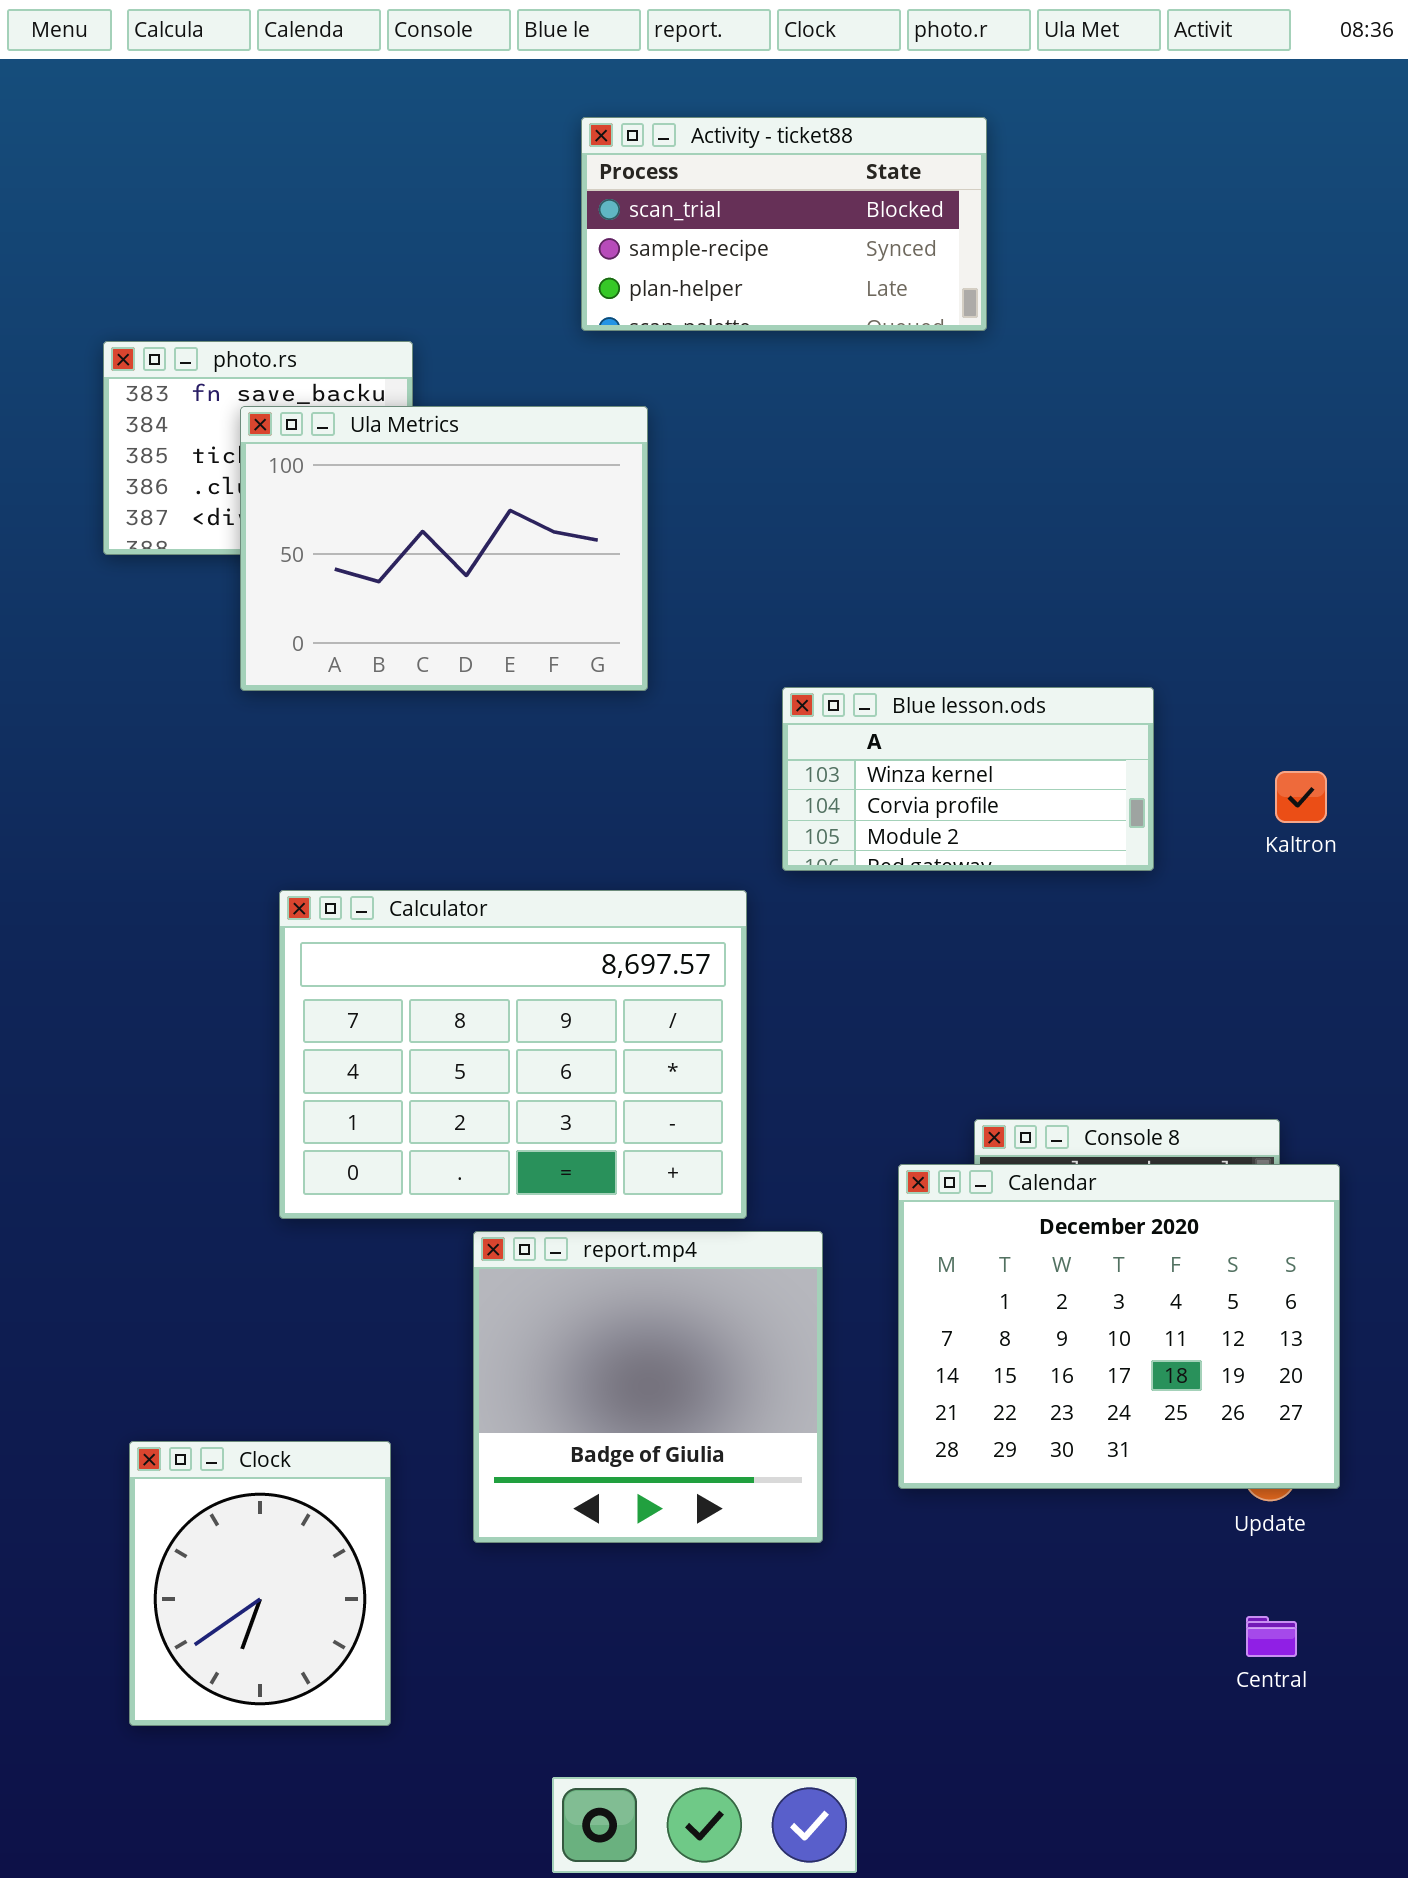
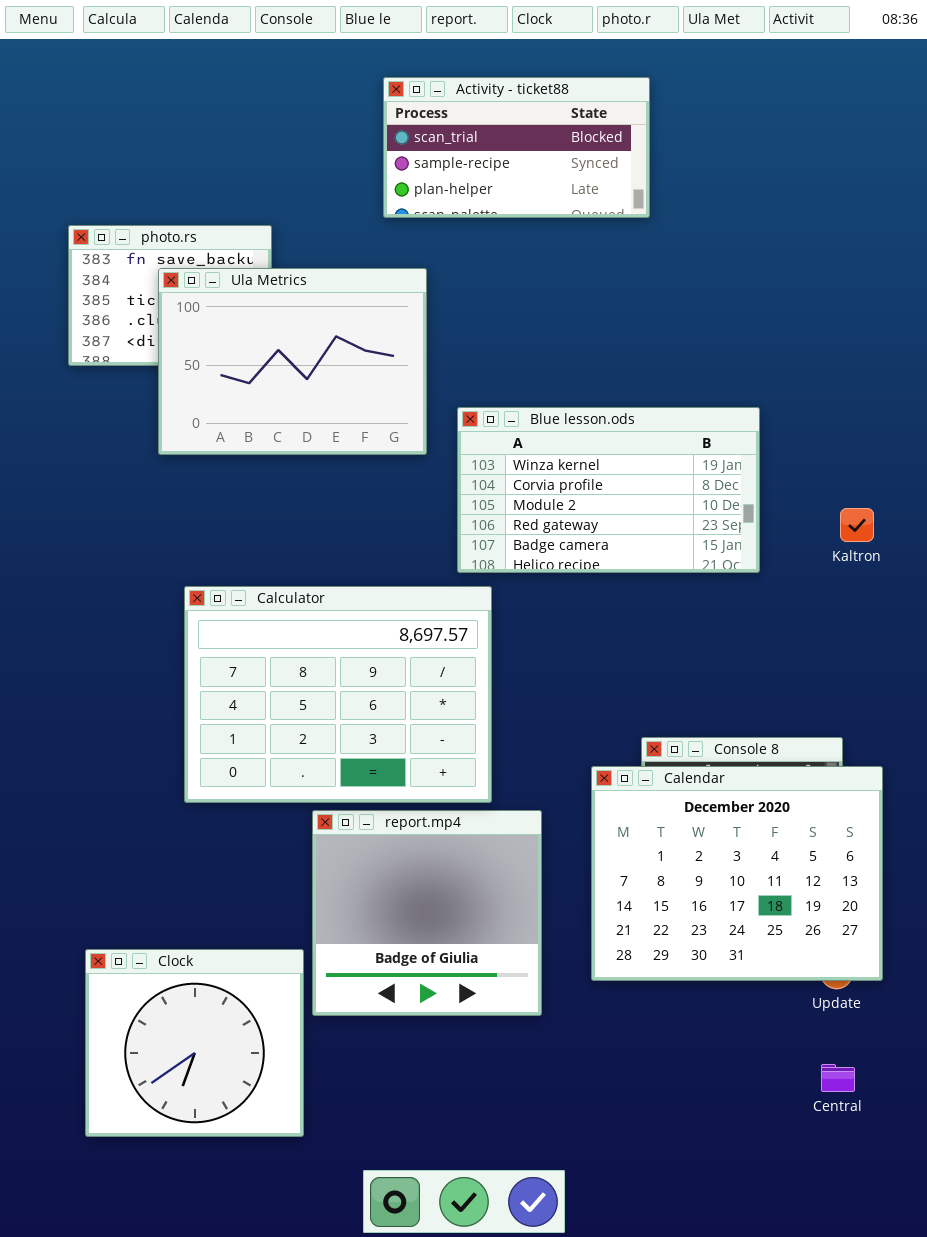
Blue lesson.ods: [782,687,1154,871] -> [457,407,760,573], resized
Clock: [129,1441,391,1726] -> [85,949,304,1137], resized

